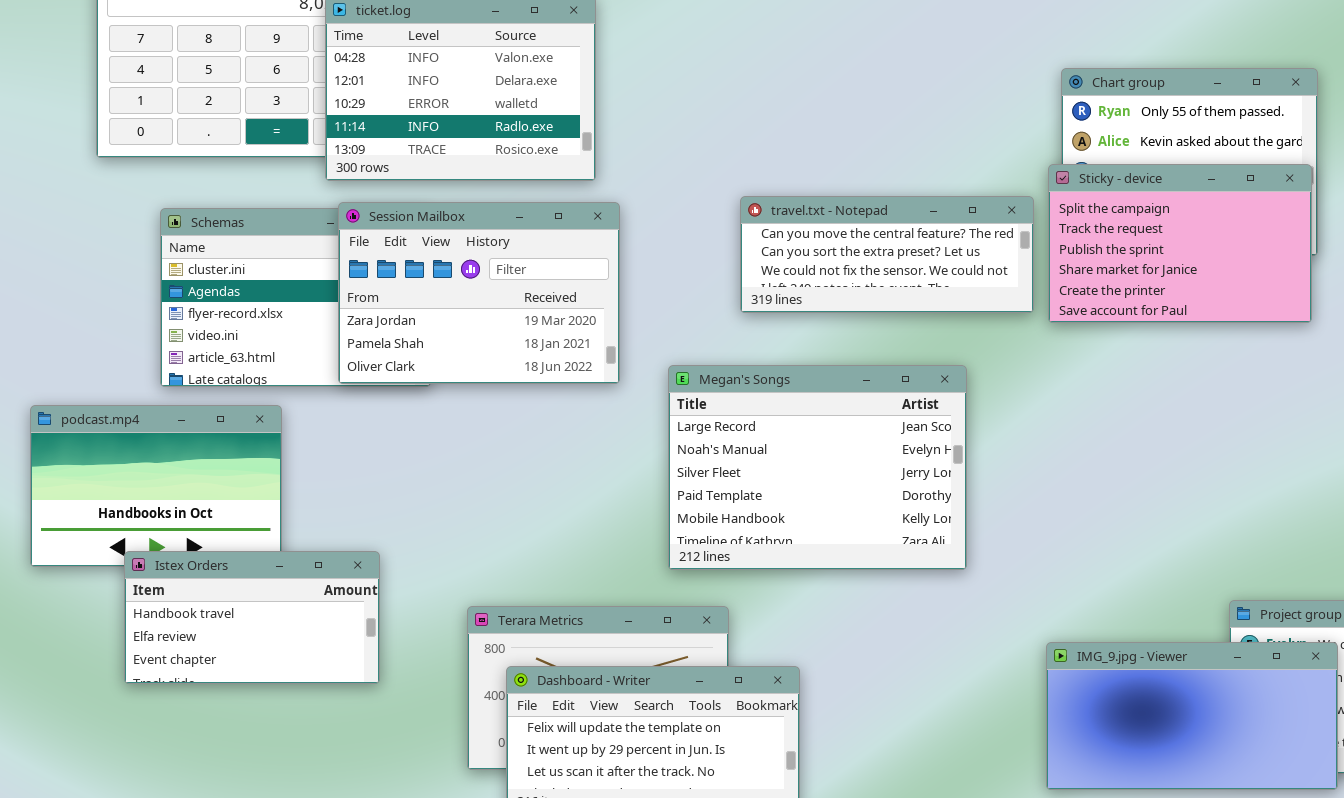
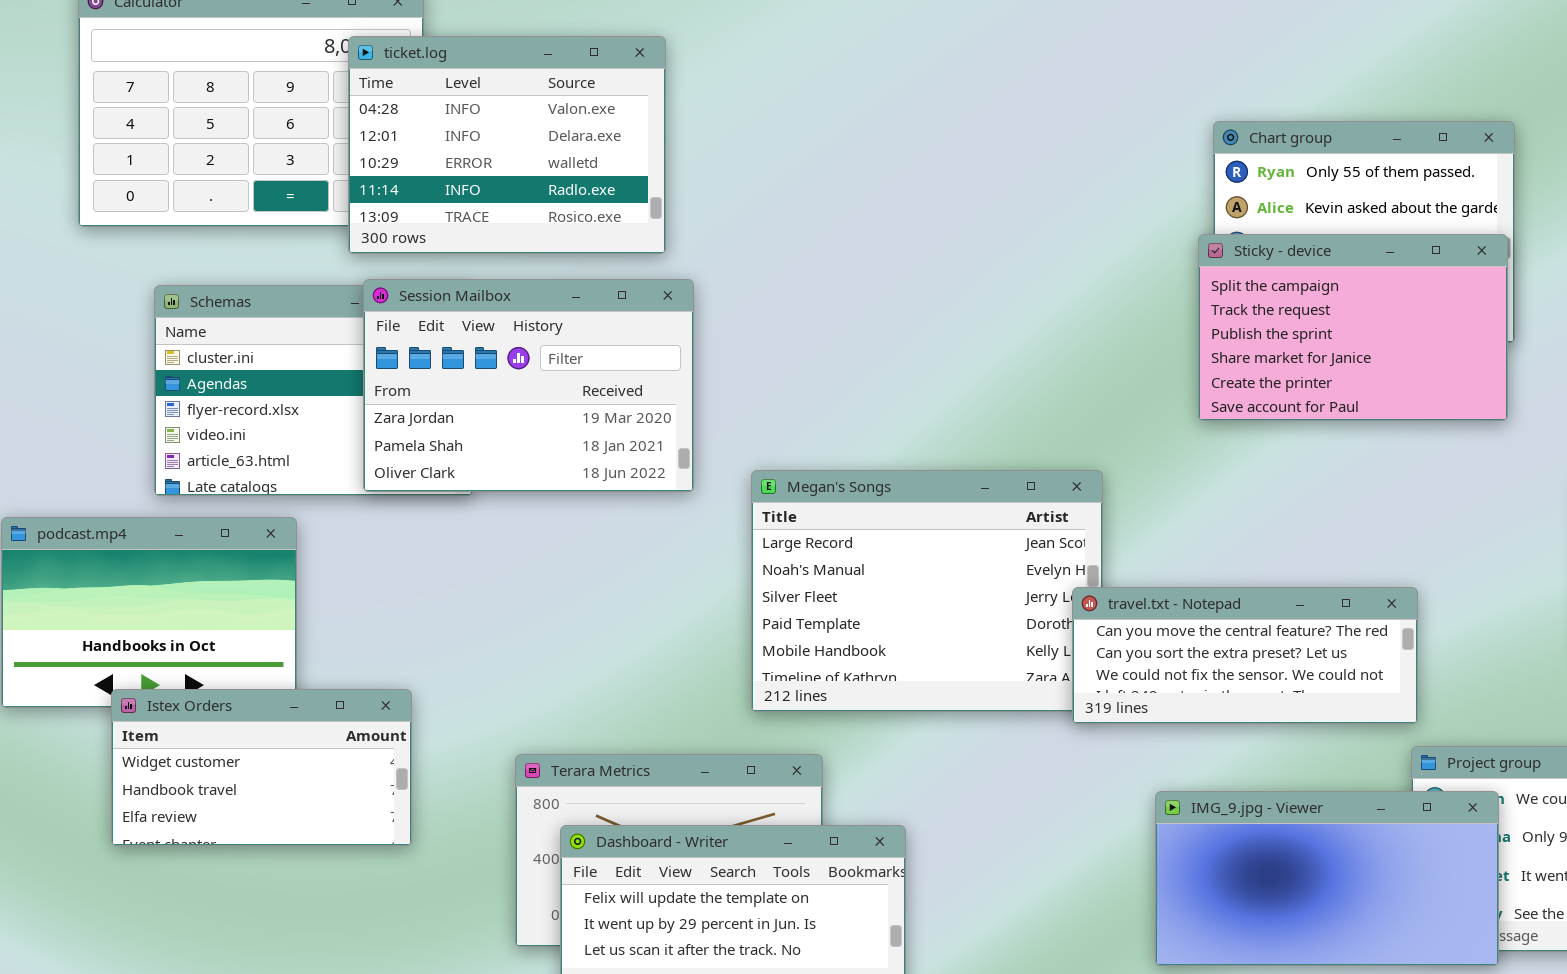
travel.txt - Notepad: [740,196,1034,313] -> [1072,587,1418,724], moved
Istex Orders: [124,551,380,684] -> [111,689,412,846], scrolled up 1 row
IMG_9.jpg - Viewer: [1046,642,1338,790] -> [1155,791,1499,966], moved

